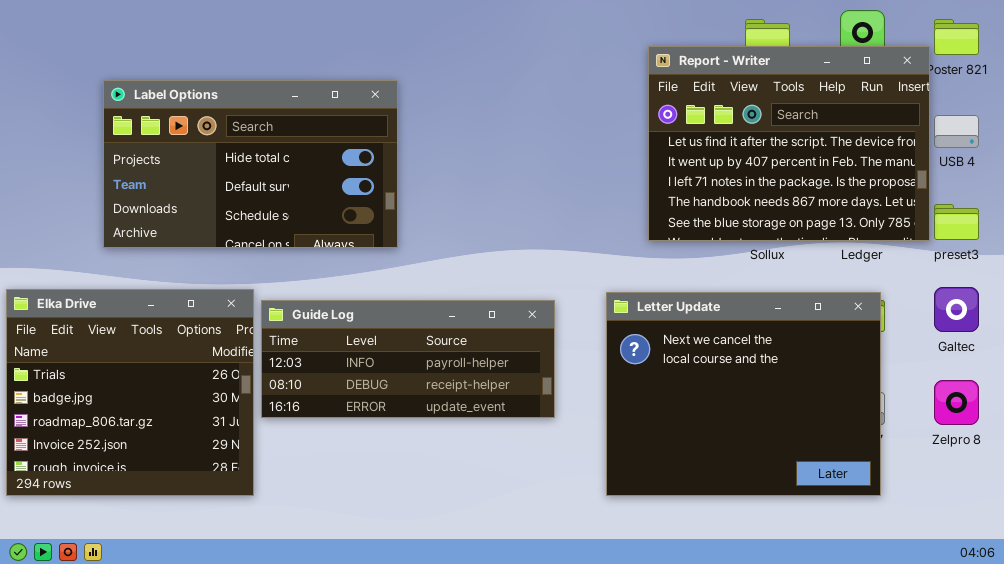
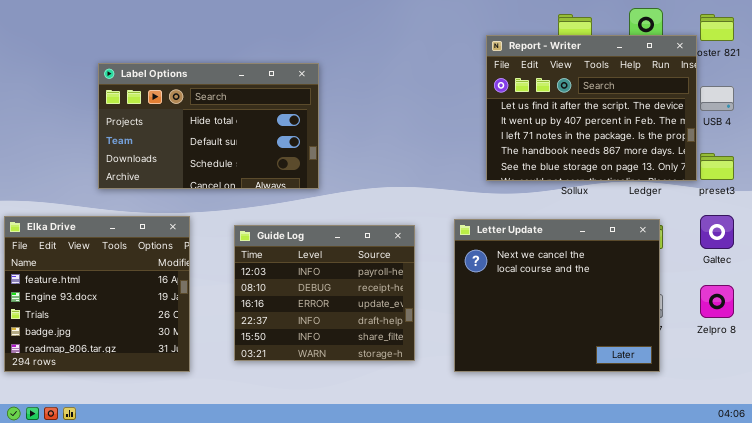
Label Options: [103,80,398,248] -> [98,63,319,189], moved
Elka Drive: [6,289,254,496] -> [4,216,190,372], scrolled up 2 rows
Guide Log: [261,300,555,418] -> [234,225,415,361], resized

